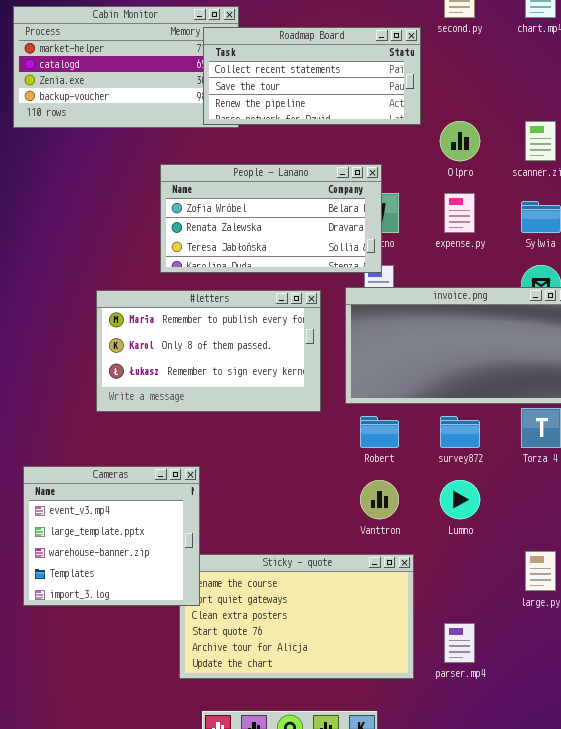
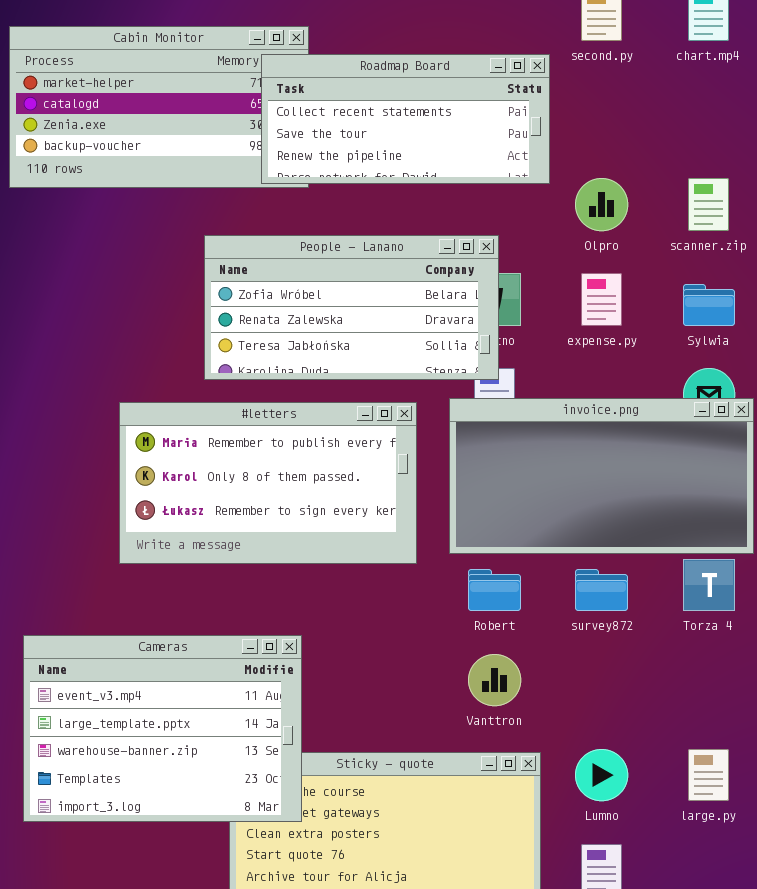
Cameras: [23,466,200,606] -> [23,635,302,822], resized
Lumno: [440,480,480,519] -> [575,749,628,801], moved

